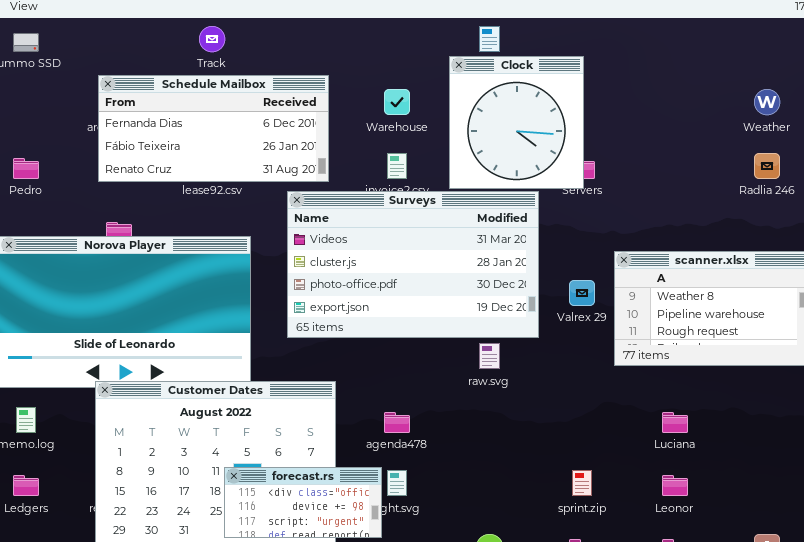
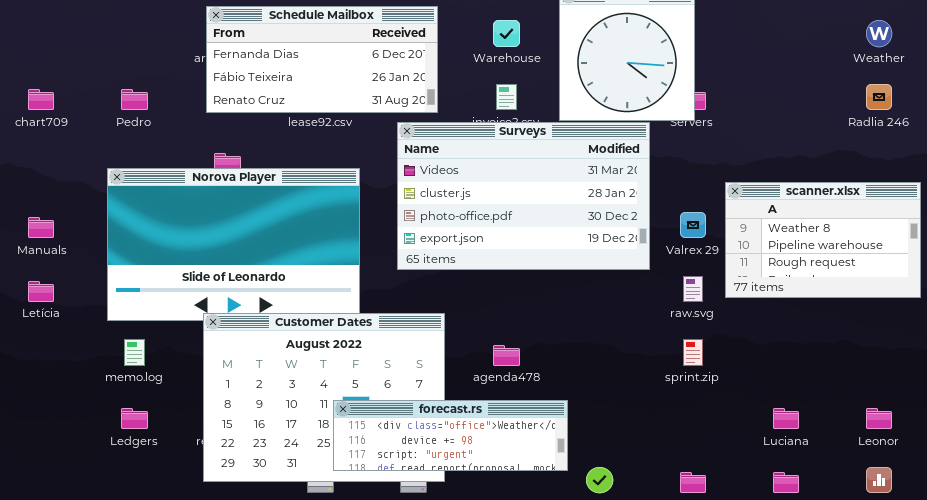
raw.svg: [479,343,500,369] -> [683,276,703,302], moved
Luciana: [662,412,688,433] -> [773,408,799,429], moved
forecast.rs: [224,467,382,538] -> [333,400,568,471], resized
sprint.zip: [572,470,592,496] -> [683,339,703,366], moved
Leonor: [662,475,688,496] -> [866,408,892,429], moved

